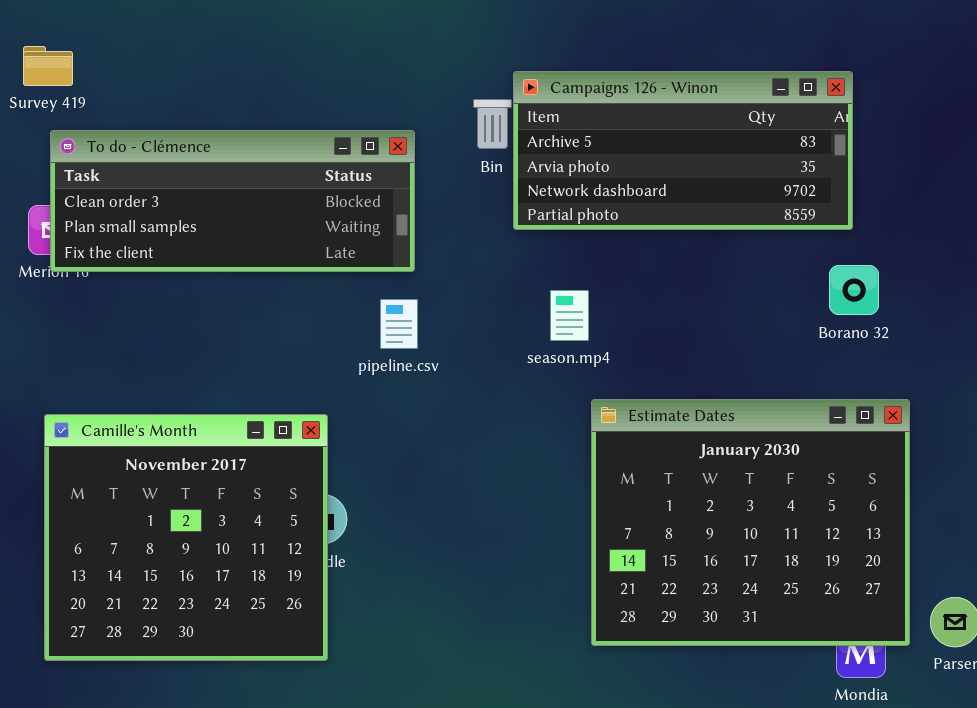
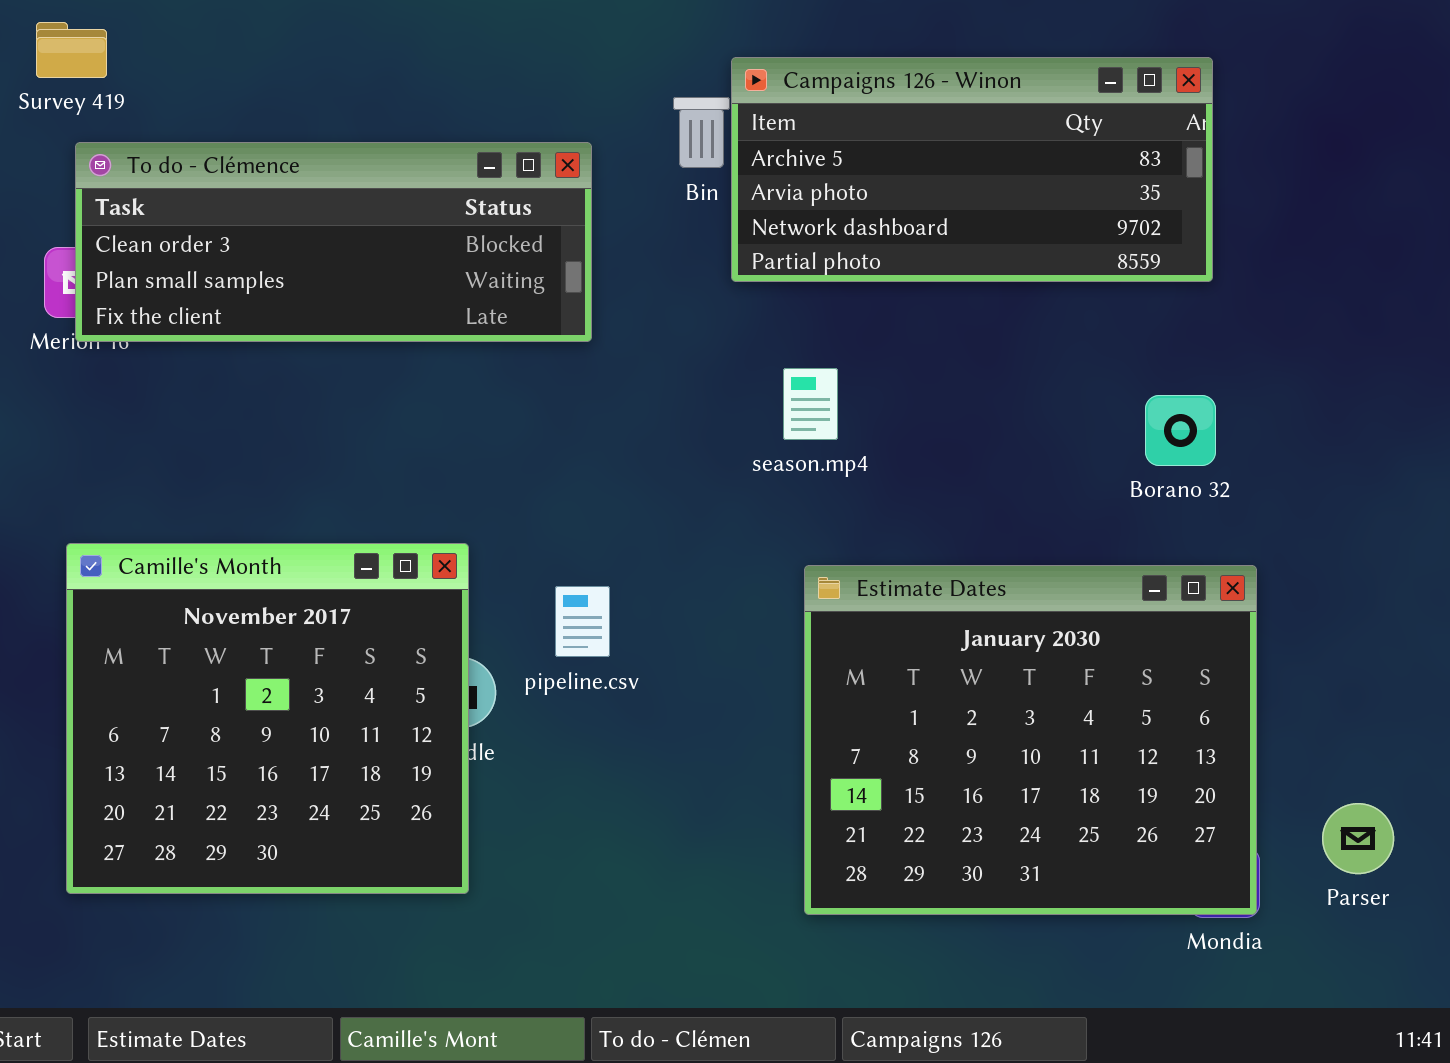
Borano 32: [829,265,879,315] -> [1145,395,1216,466], moved
pipeline.csv: [380,299,418,349] -> [555,586,610,657], moved
Estimate Dates: [591,399,910,646] -> [804,565,1257,915], moved

